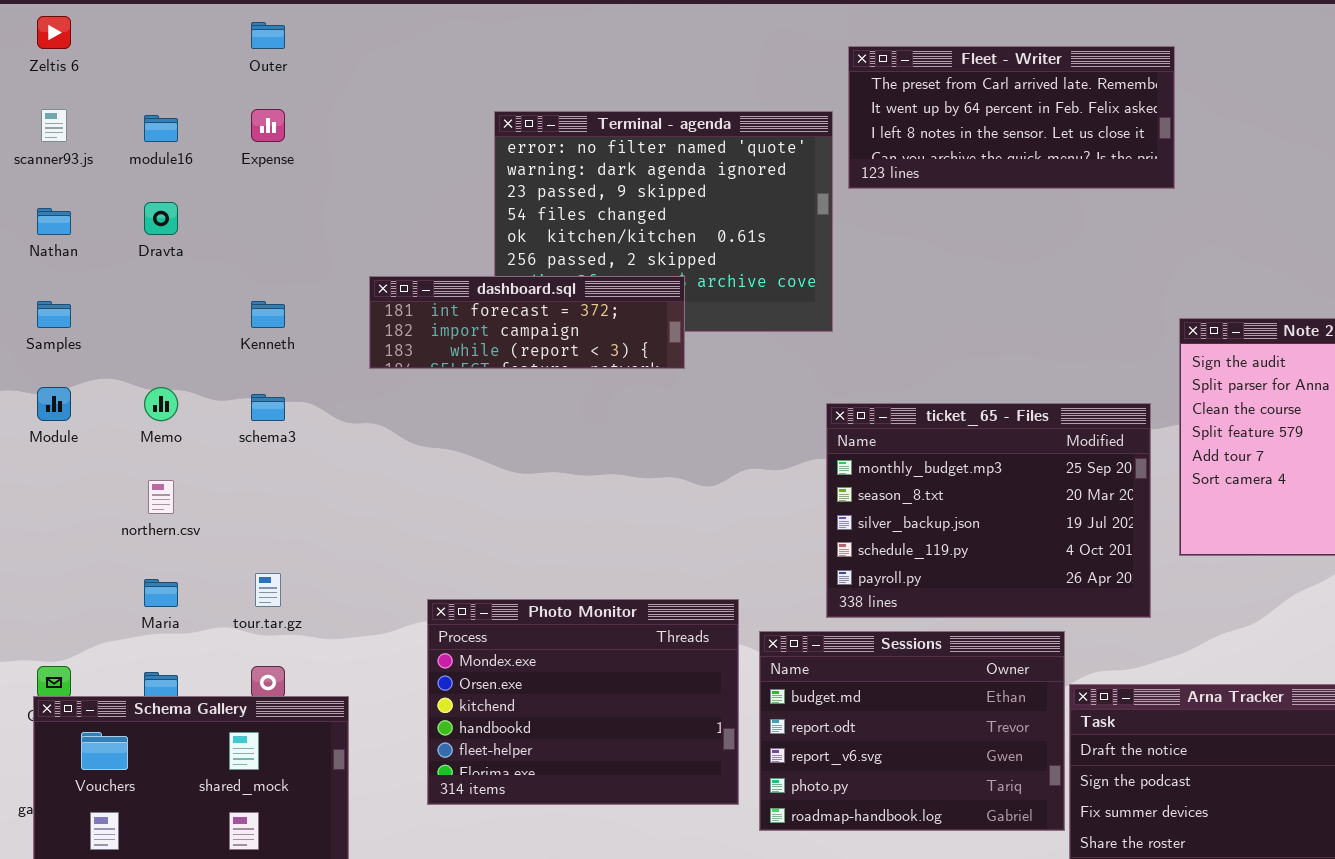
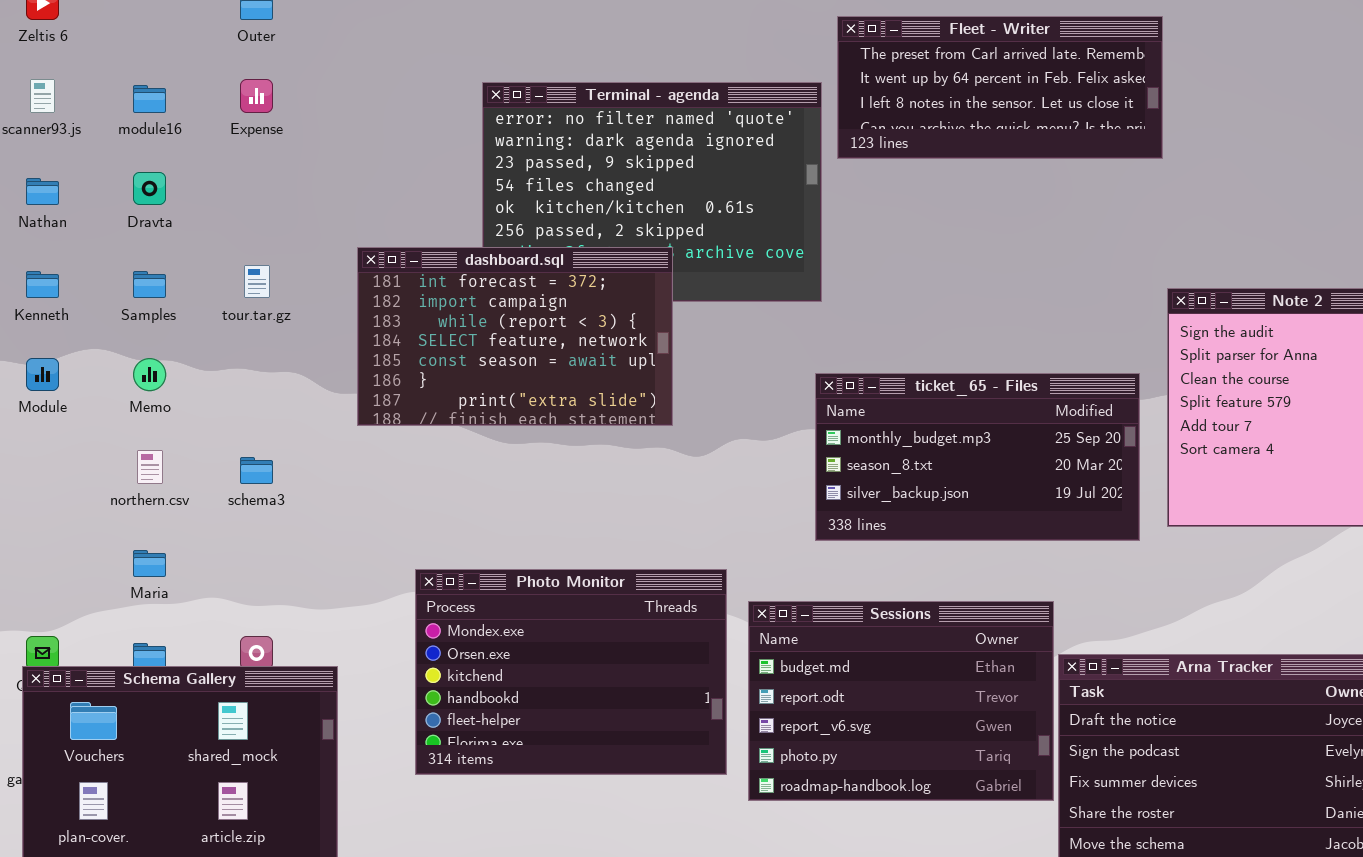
dashboard.sql: [369,276,685,369] -> [357,247,673,426], resized
Samples: [37,301,71,328] -> [133,271,166,298], moved
Kenneth: [251,301,285,328] -> [26,271,59,298], moved
schema3: [251,394,285,421] -> [240,457,273,484], moved
ticket_65 - Files: [826,403,1151,618] -> [815,373,1140,541], resized
tour.tar.gz: [255,573,281,607] -> [244,265,270,298], moved

